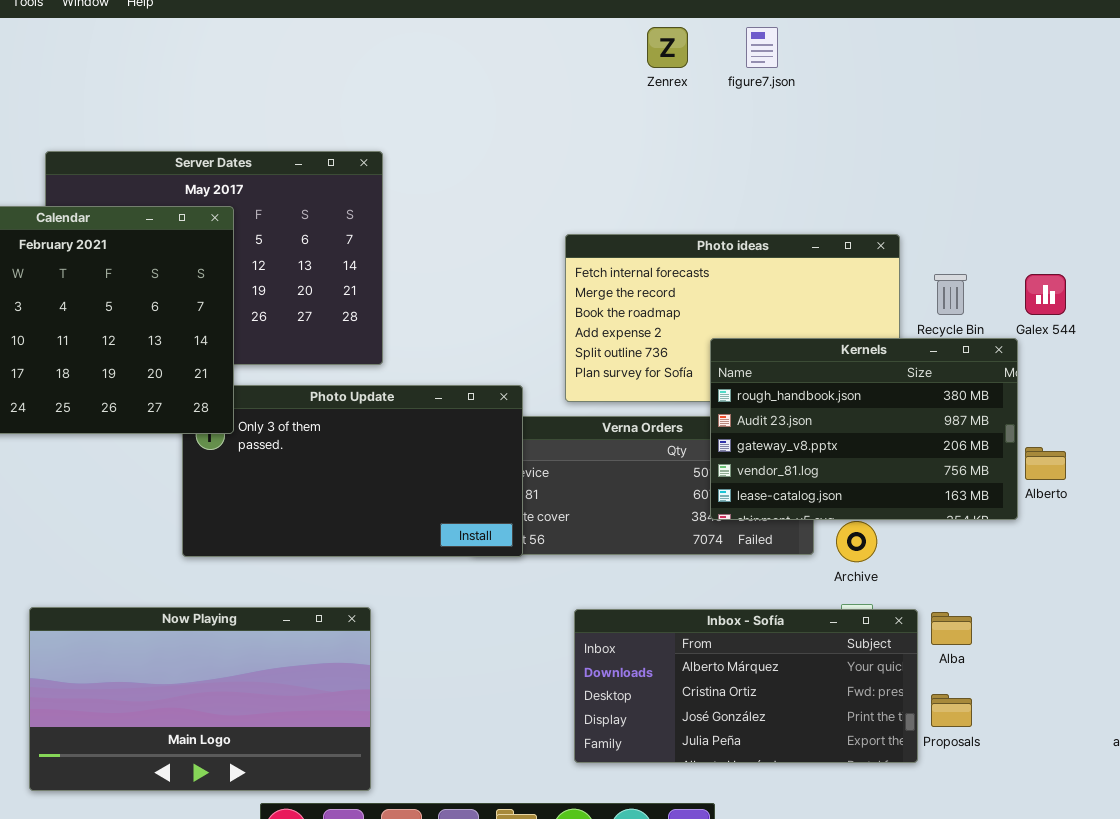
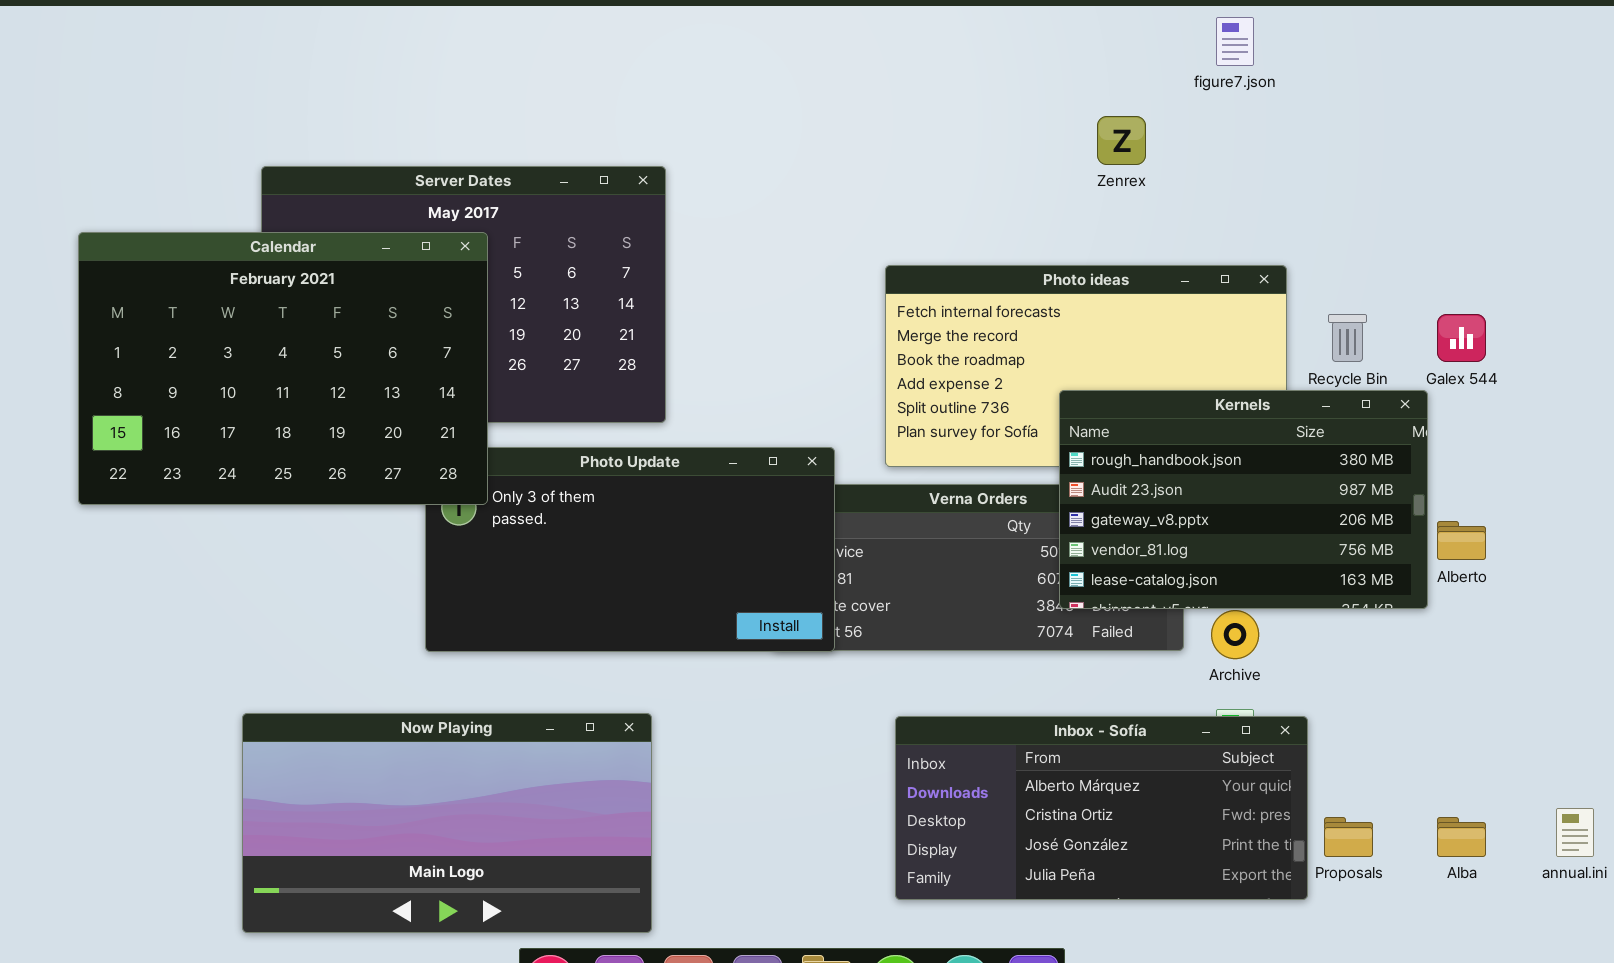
Zenrex: [647,27,688,68] -> [1097,116,1146,165], moved
figure7.json: [746,27,778,68] -> [1216,17,1254,66], moved
Alba: [931,612,972,645] -> [1437,817,1486,857], moved

